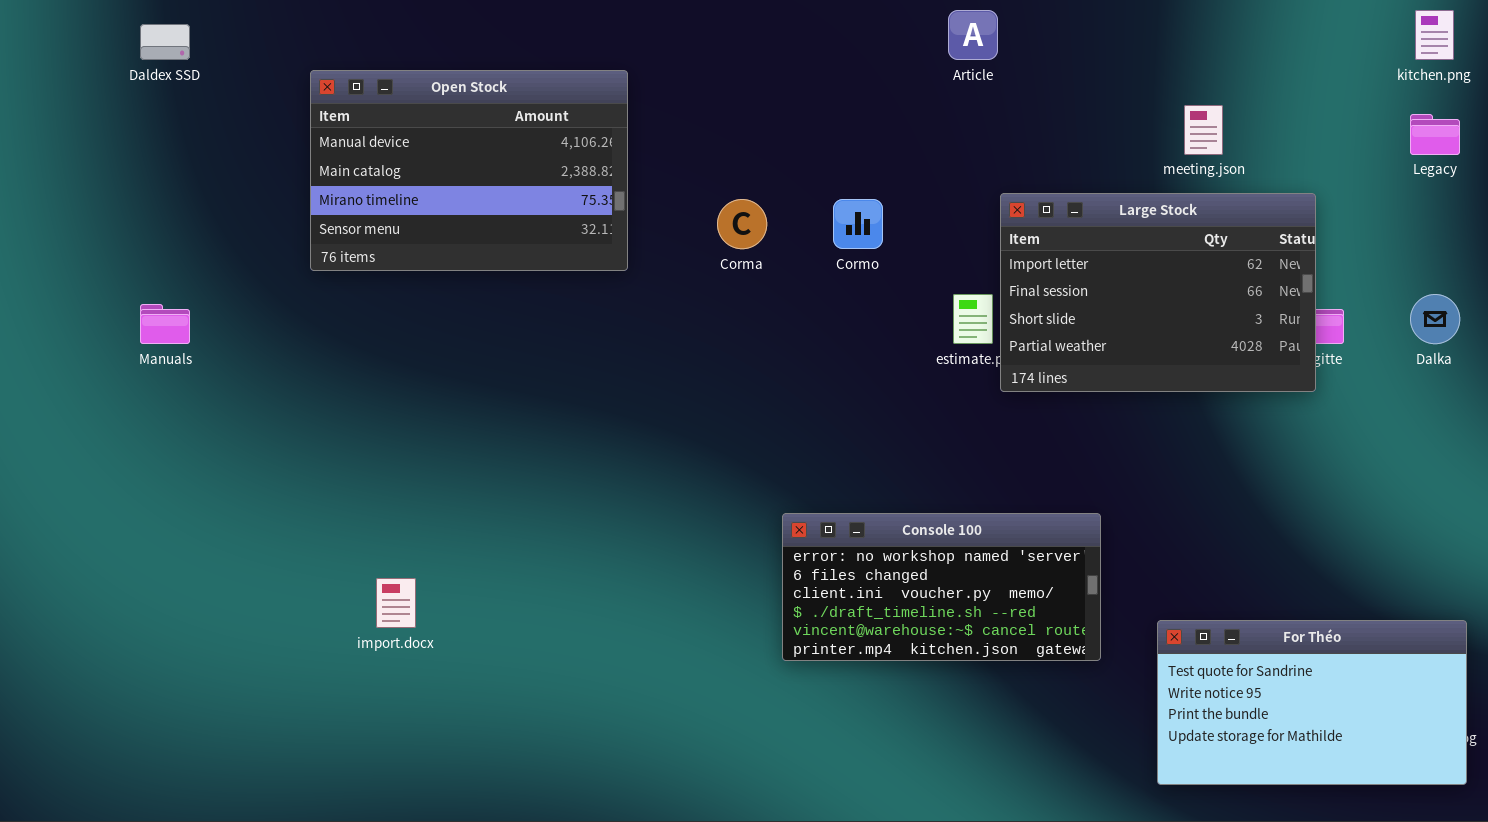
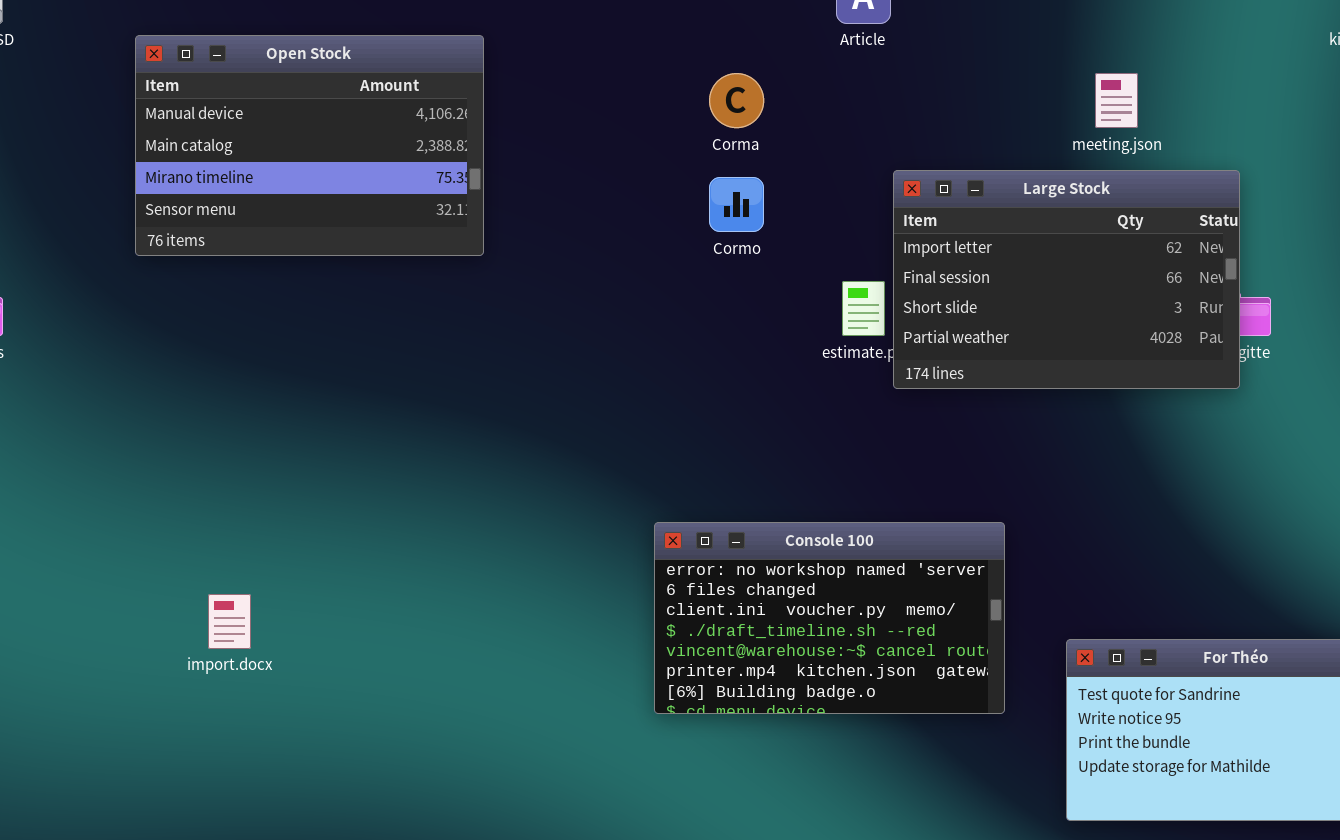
Corma: [717,199,767,249] -> [709,73,764,128], moved
Console 100: [782,513,1101,661] -> [654,522,1005,714], resized

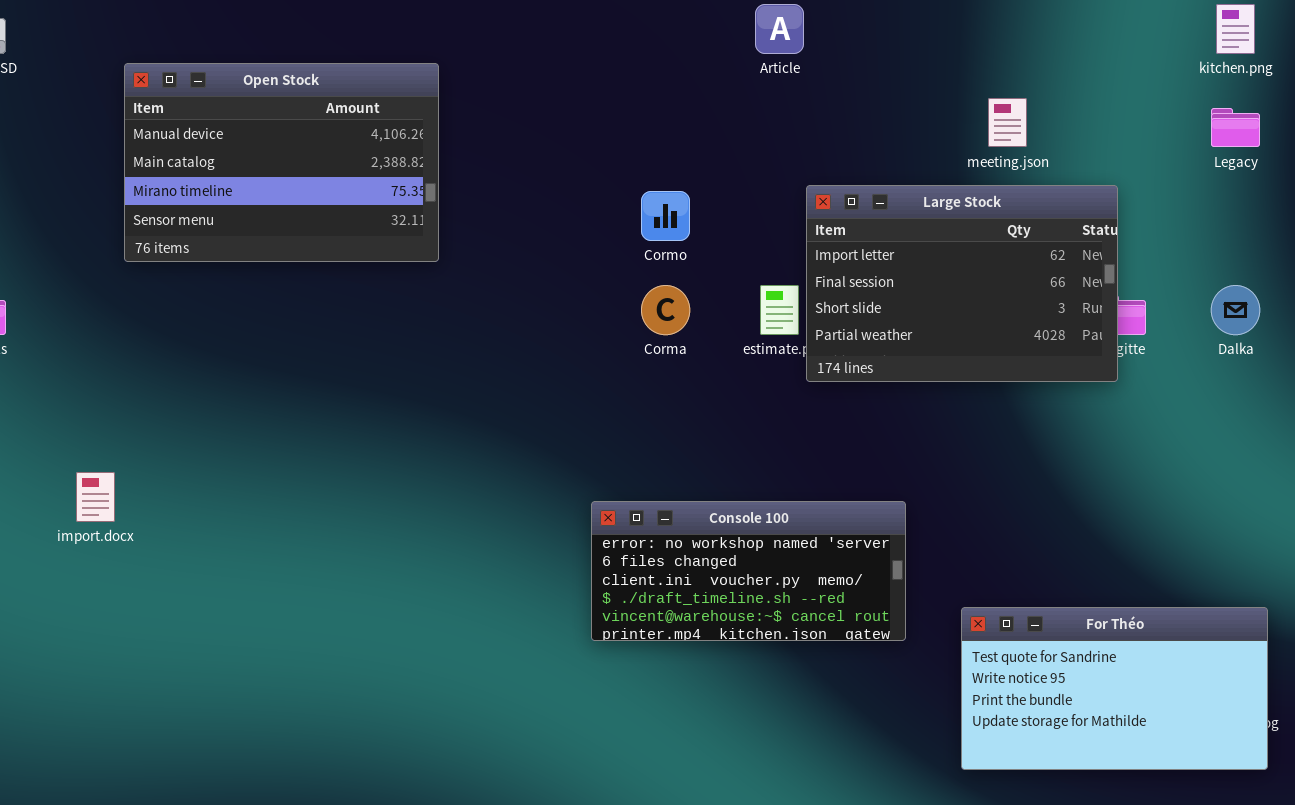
Corma: [709,73,764,128] -> [641,285,690,335], moved
Console 100: [654,522,1005,714] -> [591,501,906,641], resized
import.docx: [208,594,251,649] -> [76,472,115,522], moved

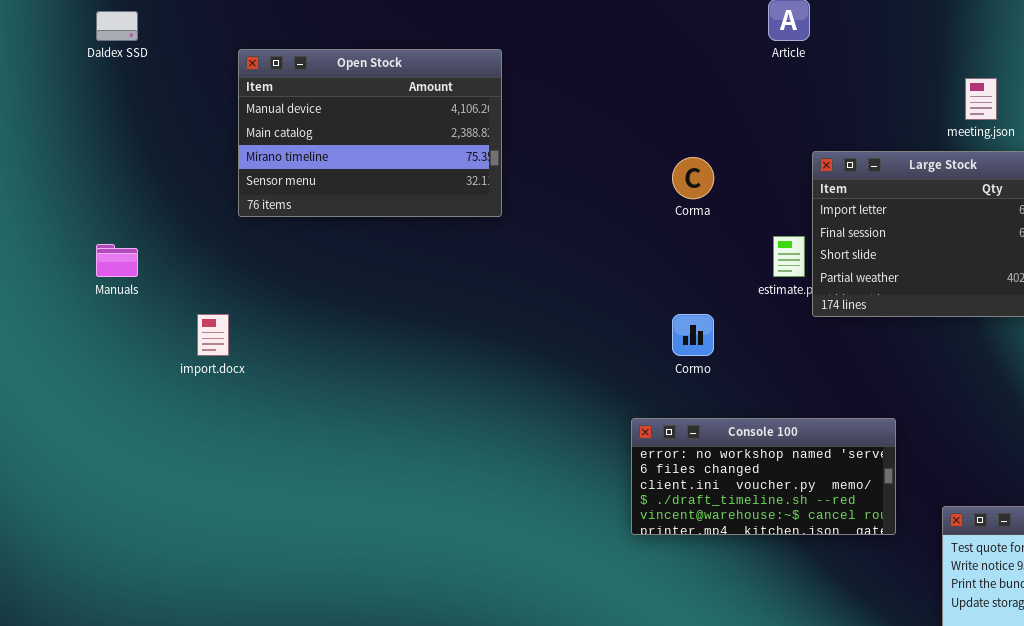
Cormo: [641,191,690,241] -> [672,314,714,356], moved
Corma: [641,285,690,335] -> [672,157,714,199], moved
import.docx: [76,472,115,522] -> [197,314,229,356], moved

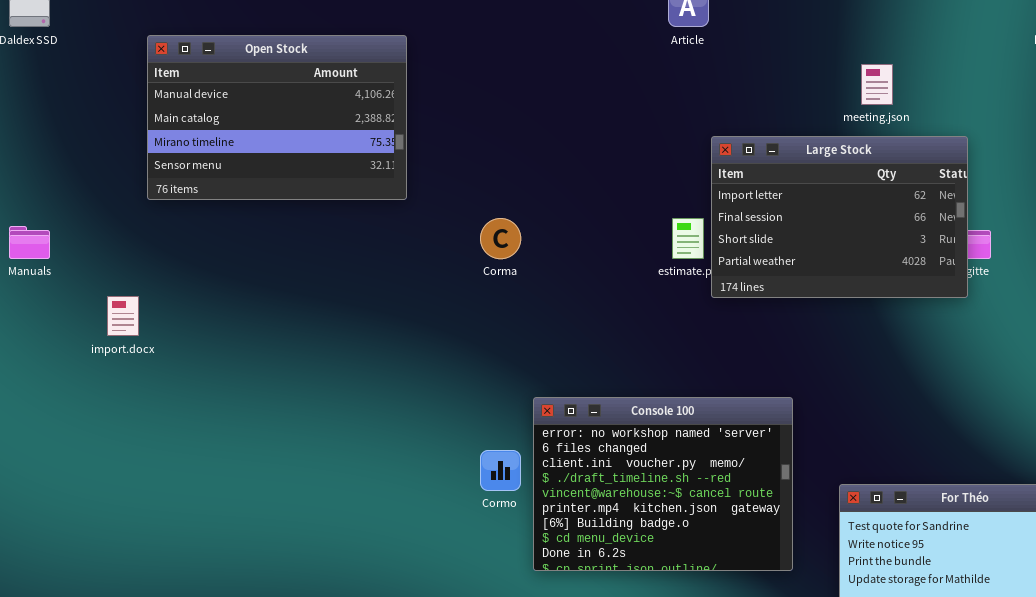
Corma: [672,157,714,199] -> [480,218,521,259], moved
Cormo: [672,314,714,356] -> [480,450,521,491], moved
Console 100: [631,418,896,535] -> [533,397,793,571], resized

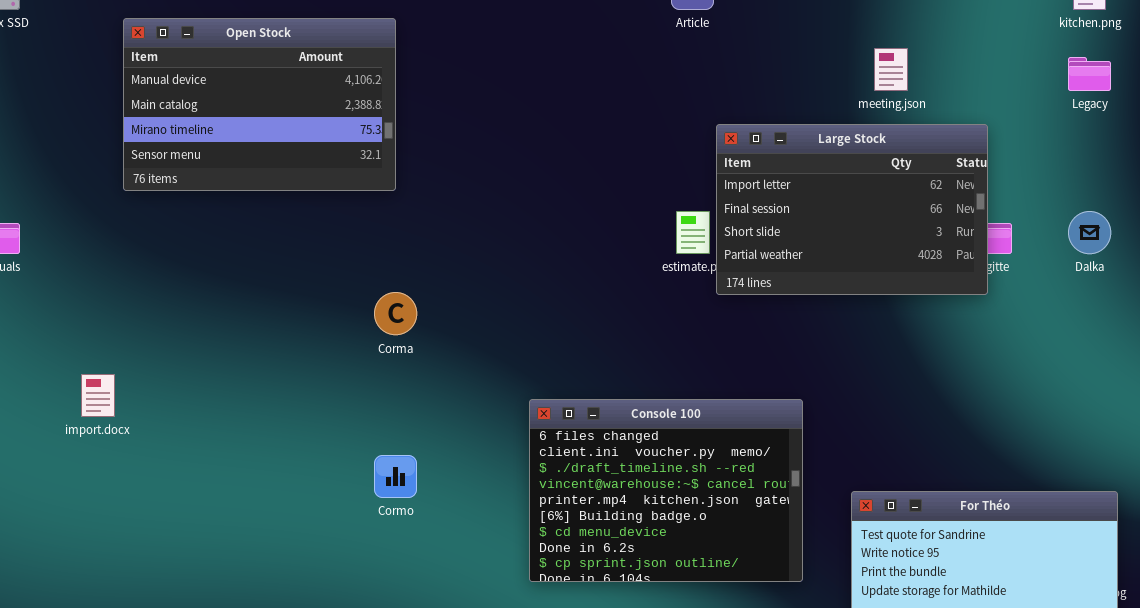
Corma: [480,218,521,259] -> [374,292,417,335], moved
import.docx: [107,296,139,336] -> [81,374,115,417], moved
Console 100: [533,397,793,571] -> [529,399,803,582], scrolled down 1 row
Cormo: [480,450,521,491] -> [374,455,417,498], moved

